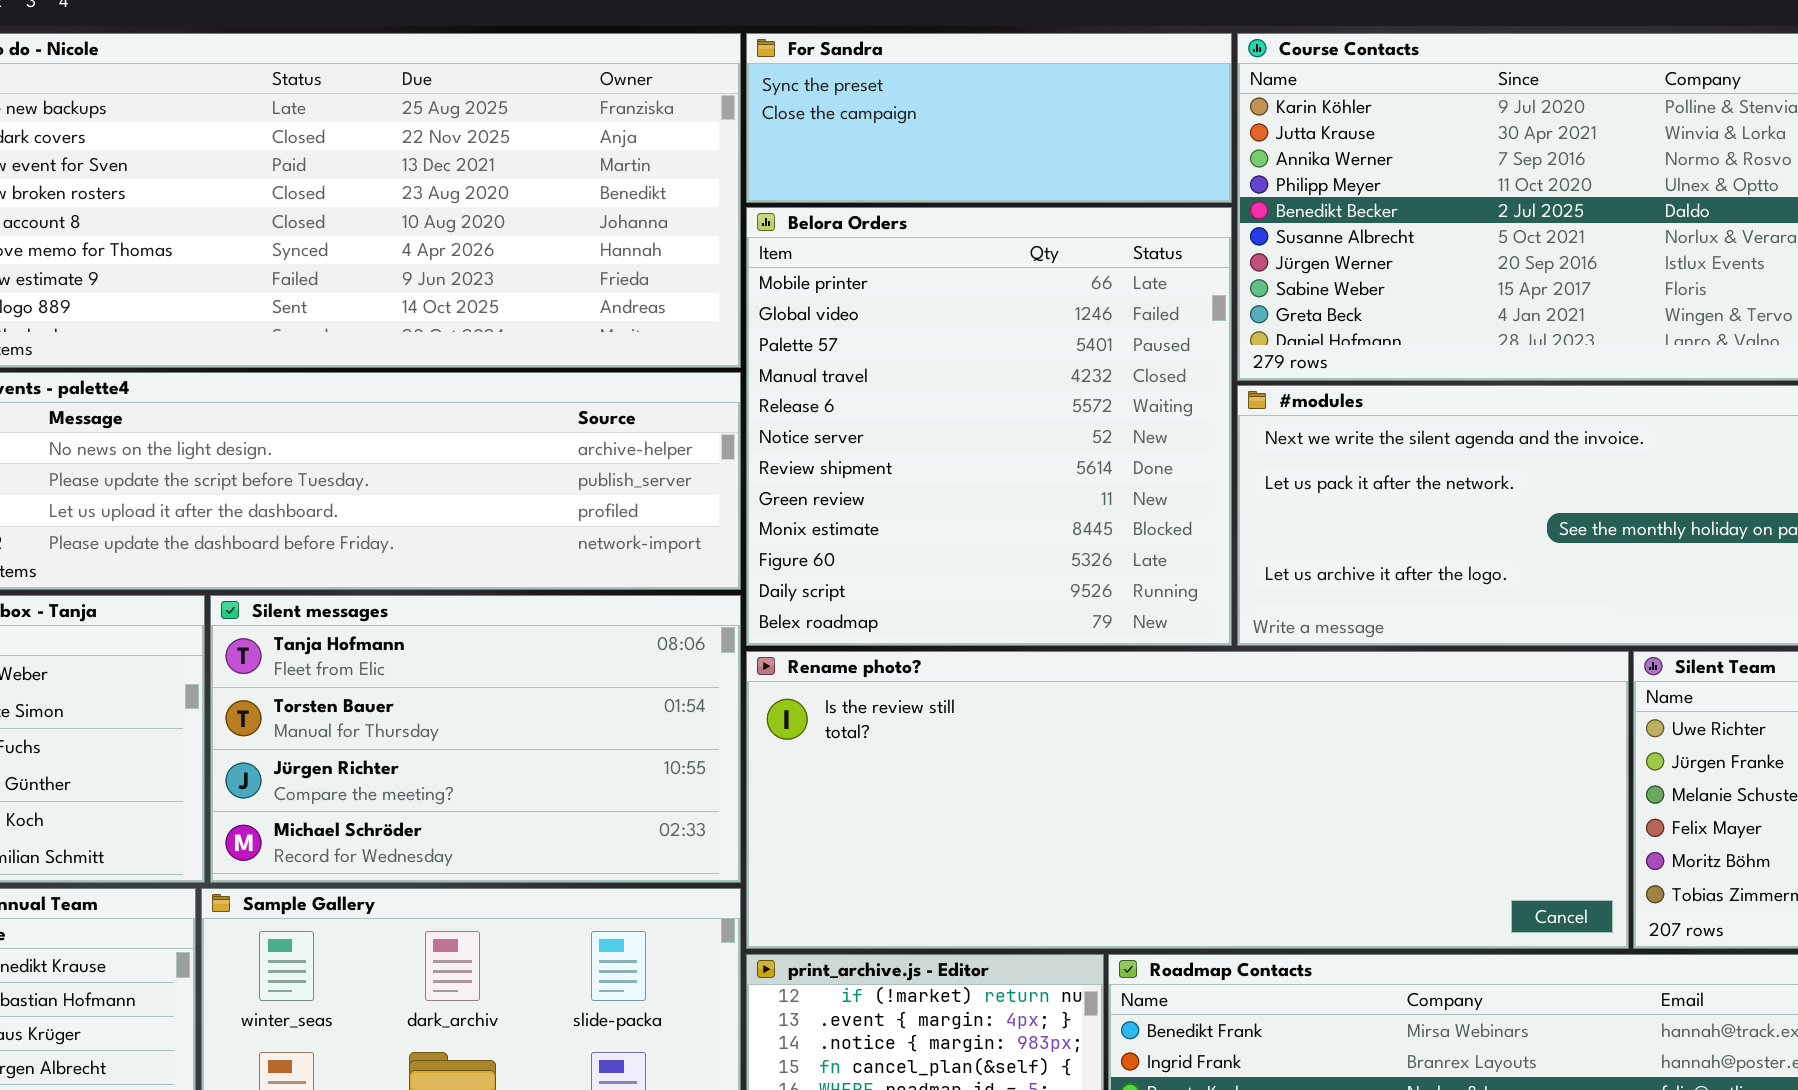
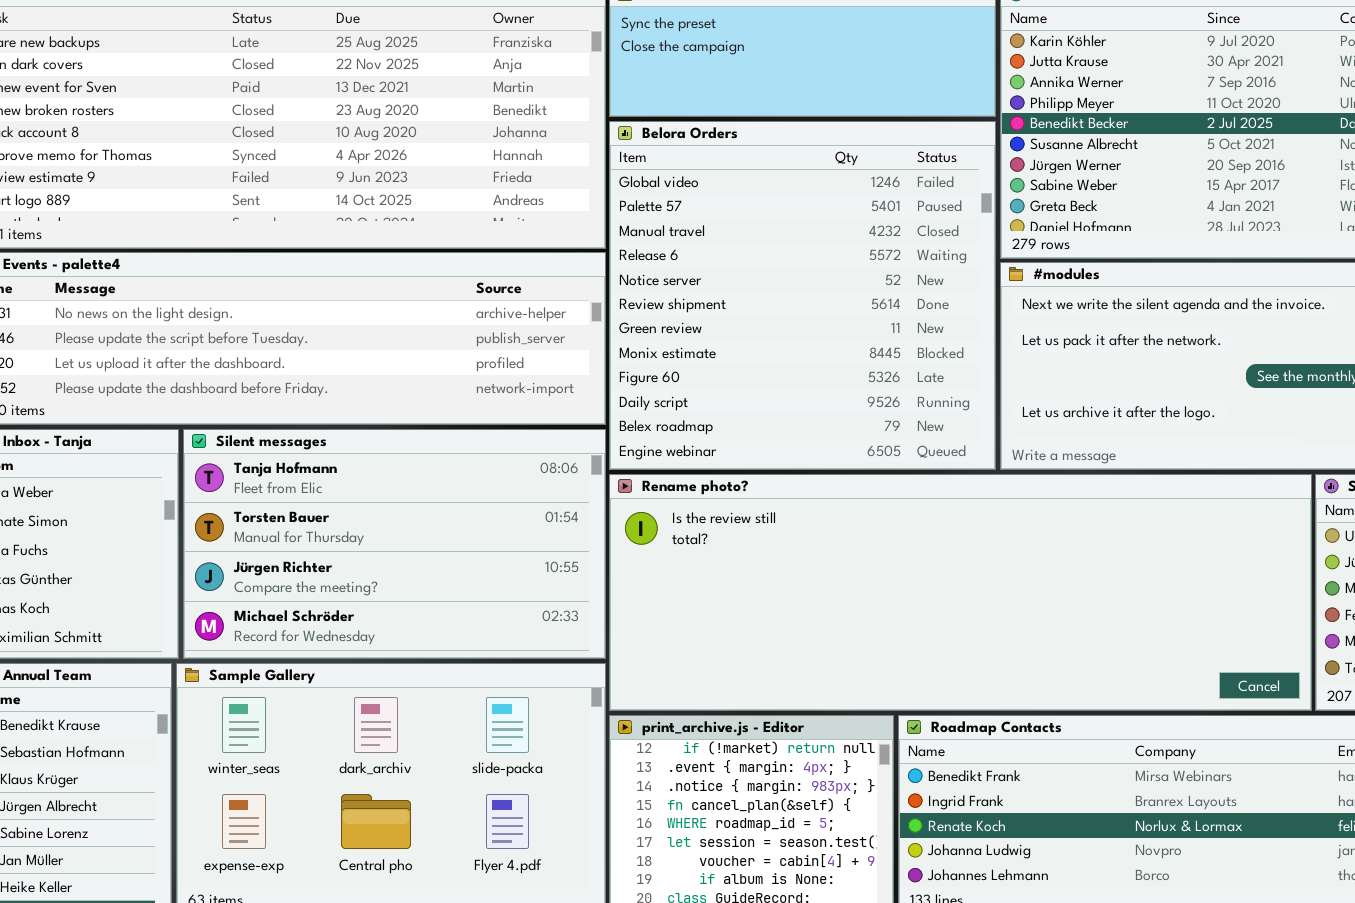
Belora Orders: [746,207,1232,646] -> [609,121,996,470], scrolled down 1 row

